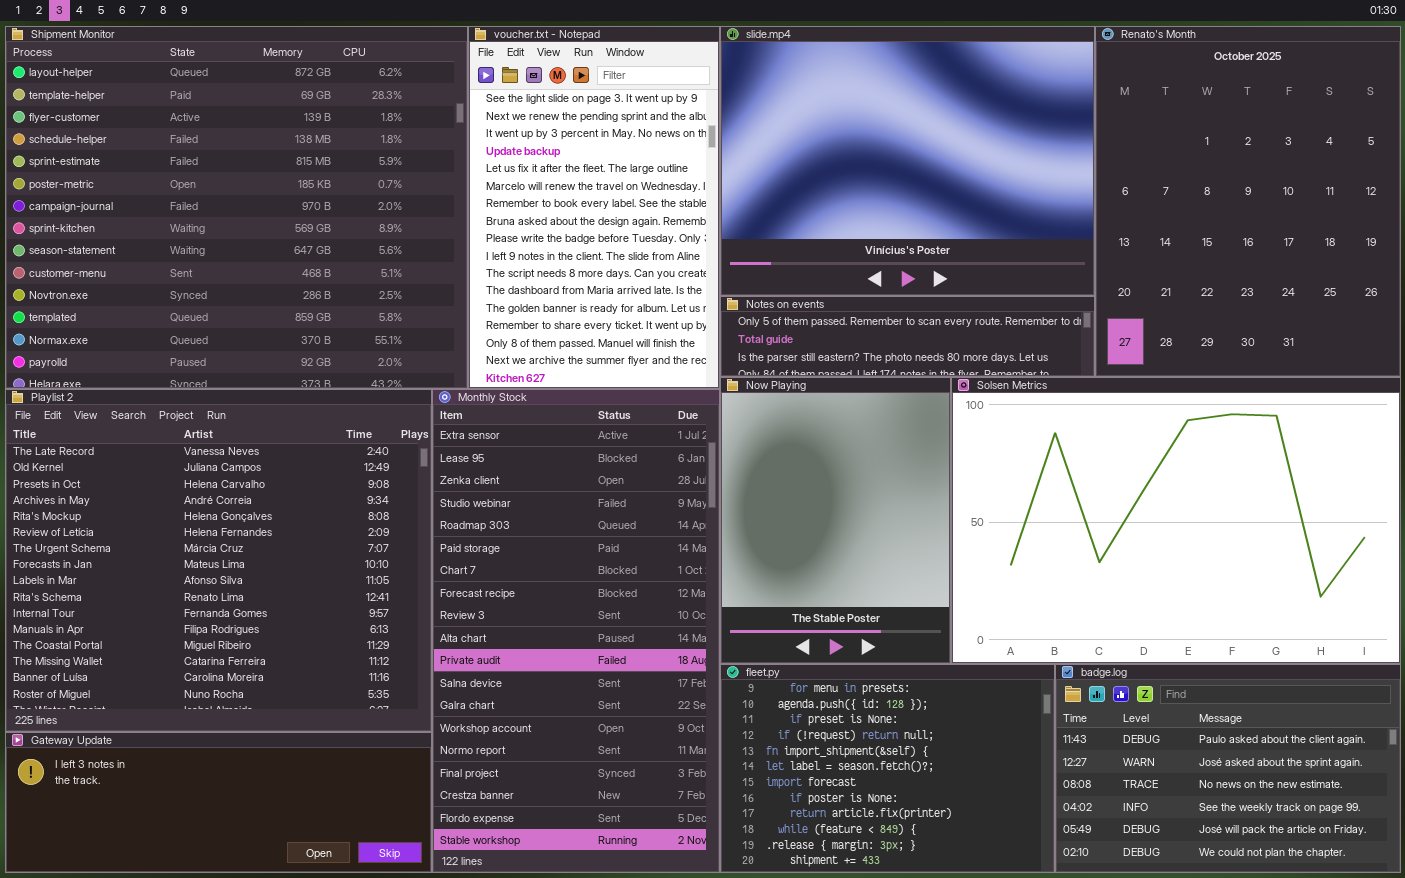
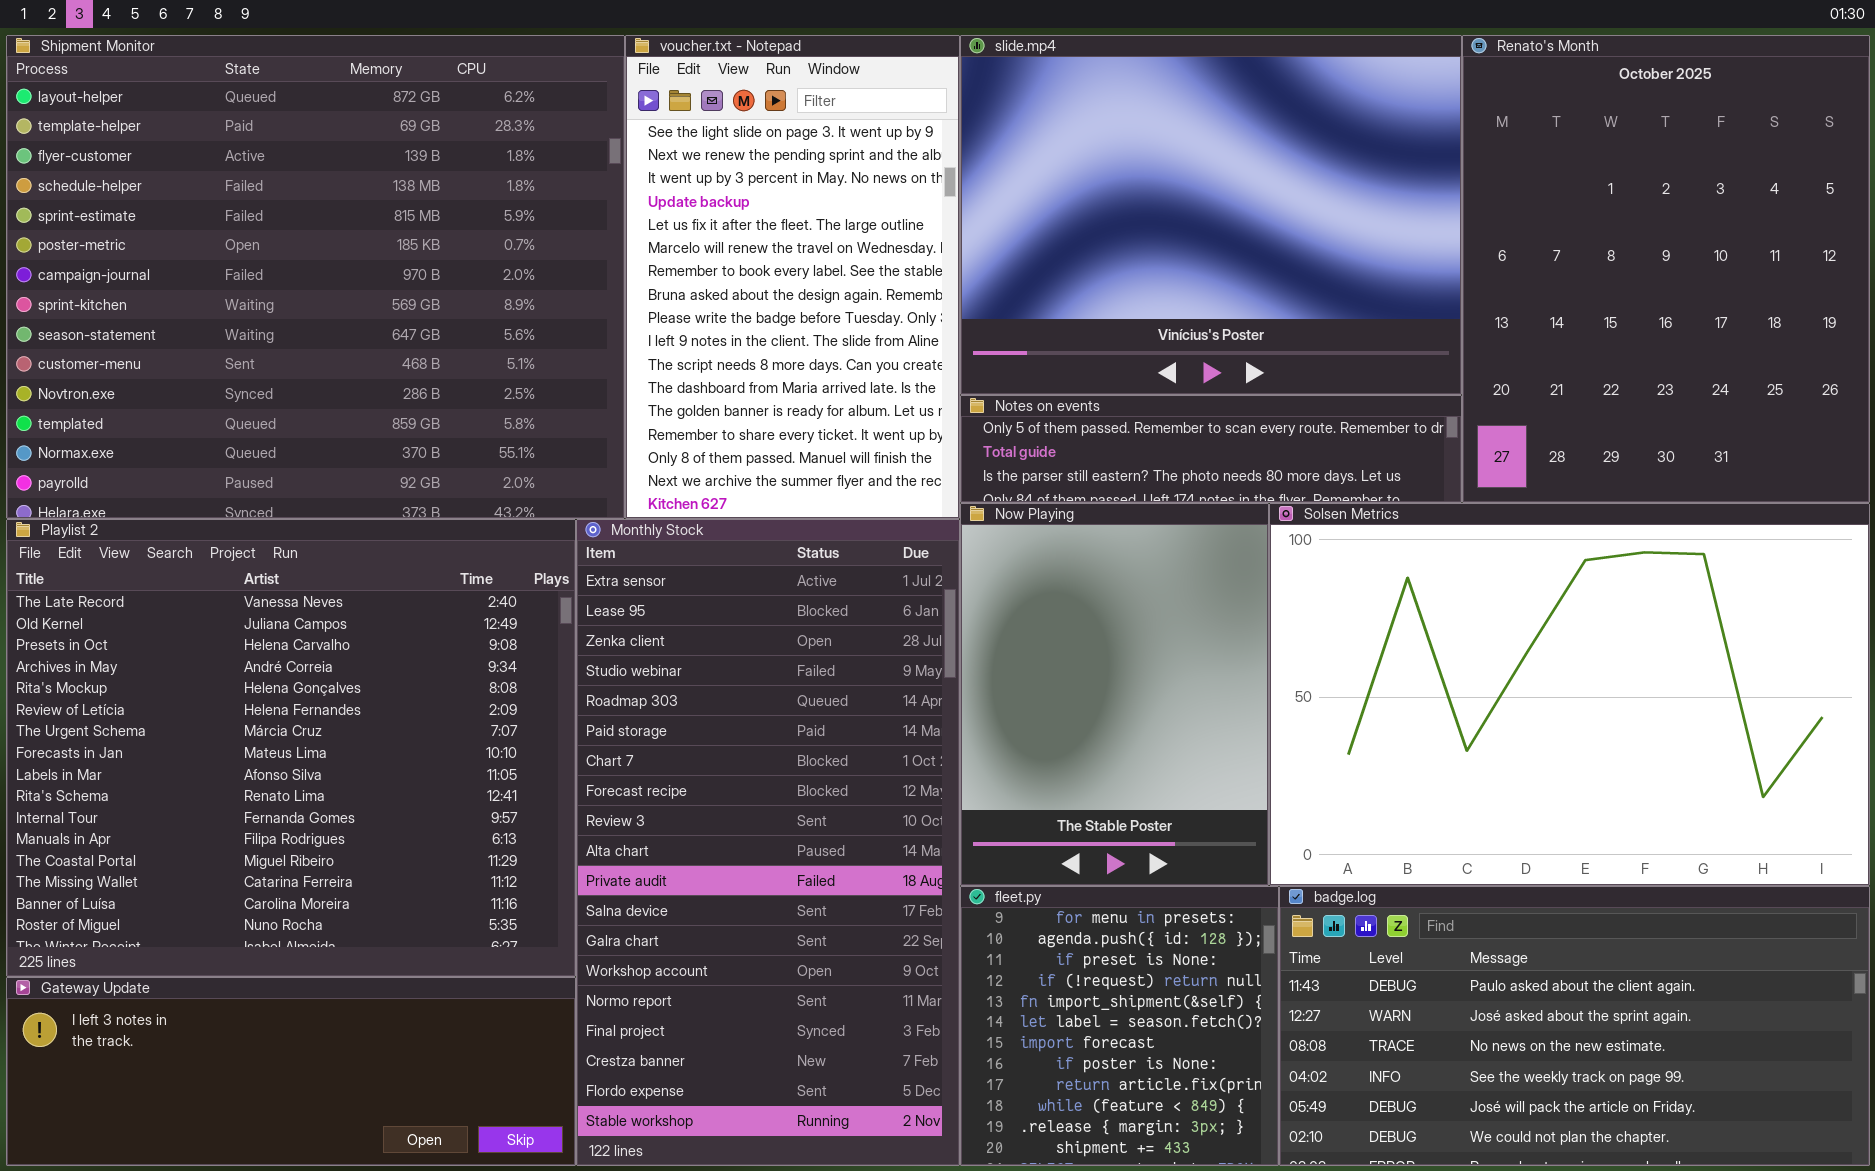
fleet.py: [720,664,1055,873] -> [960,886,1279,1166], resized
badge.log: [1055,664,1401,873] -> [1279,886,1870,1166], resized

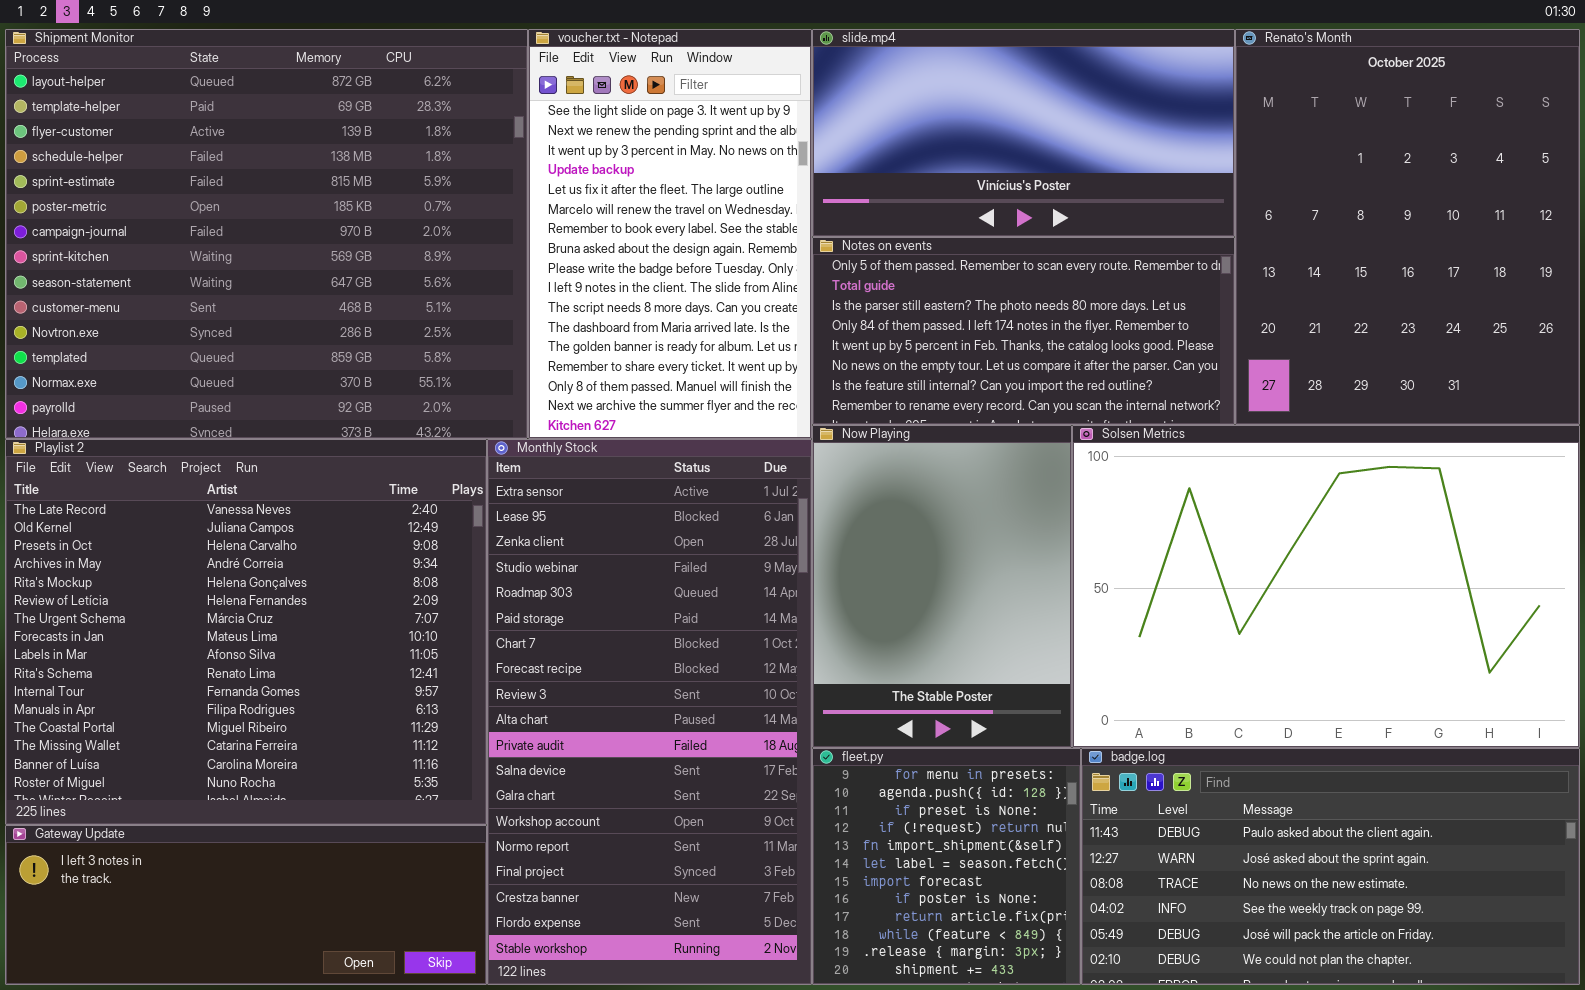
slide.mp4: [960,35,1462,395] -> [812,29,1235,237], resized
Notes on events: [960,395,1462,503] -> [812,237,1235,425], resized

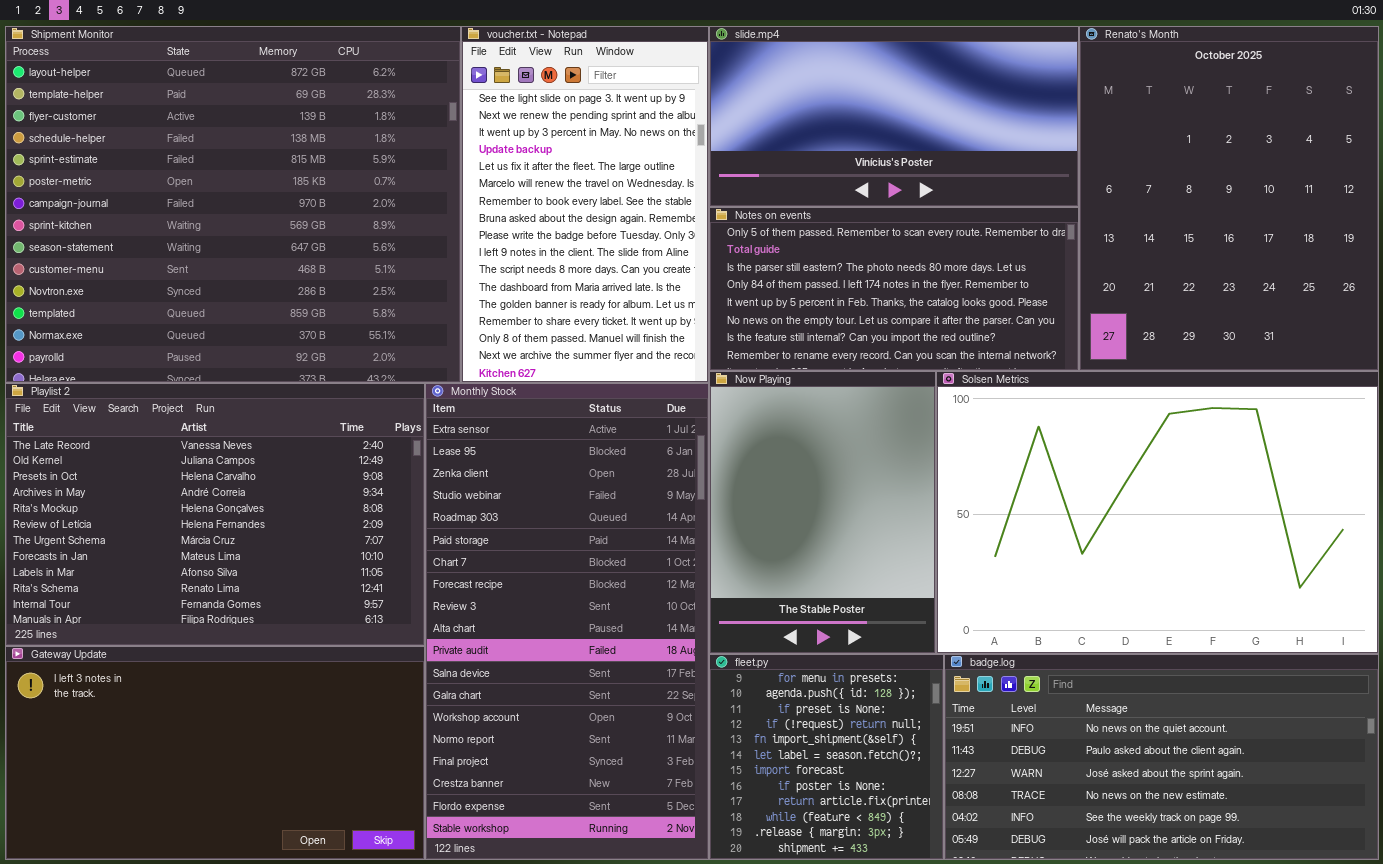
Playlist 2: [5,439,487,825] -> [5,383,425,646], resized
badge.log: [1081,748,1580,985] -> [944,654,1379,860], scrolled up 1 row
Gateway Update: [5,825,487,985] -> [5,646,425,860], resized

